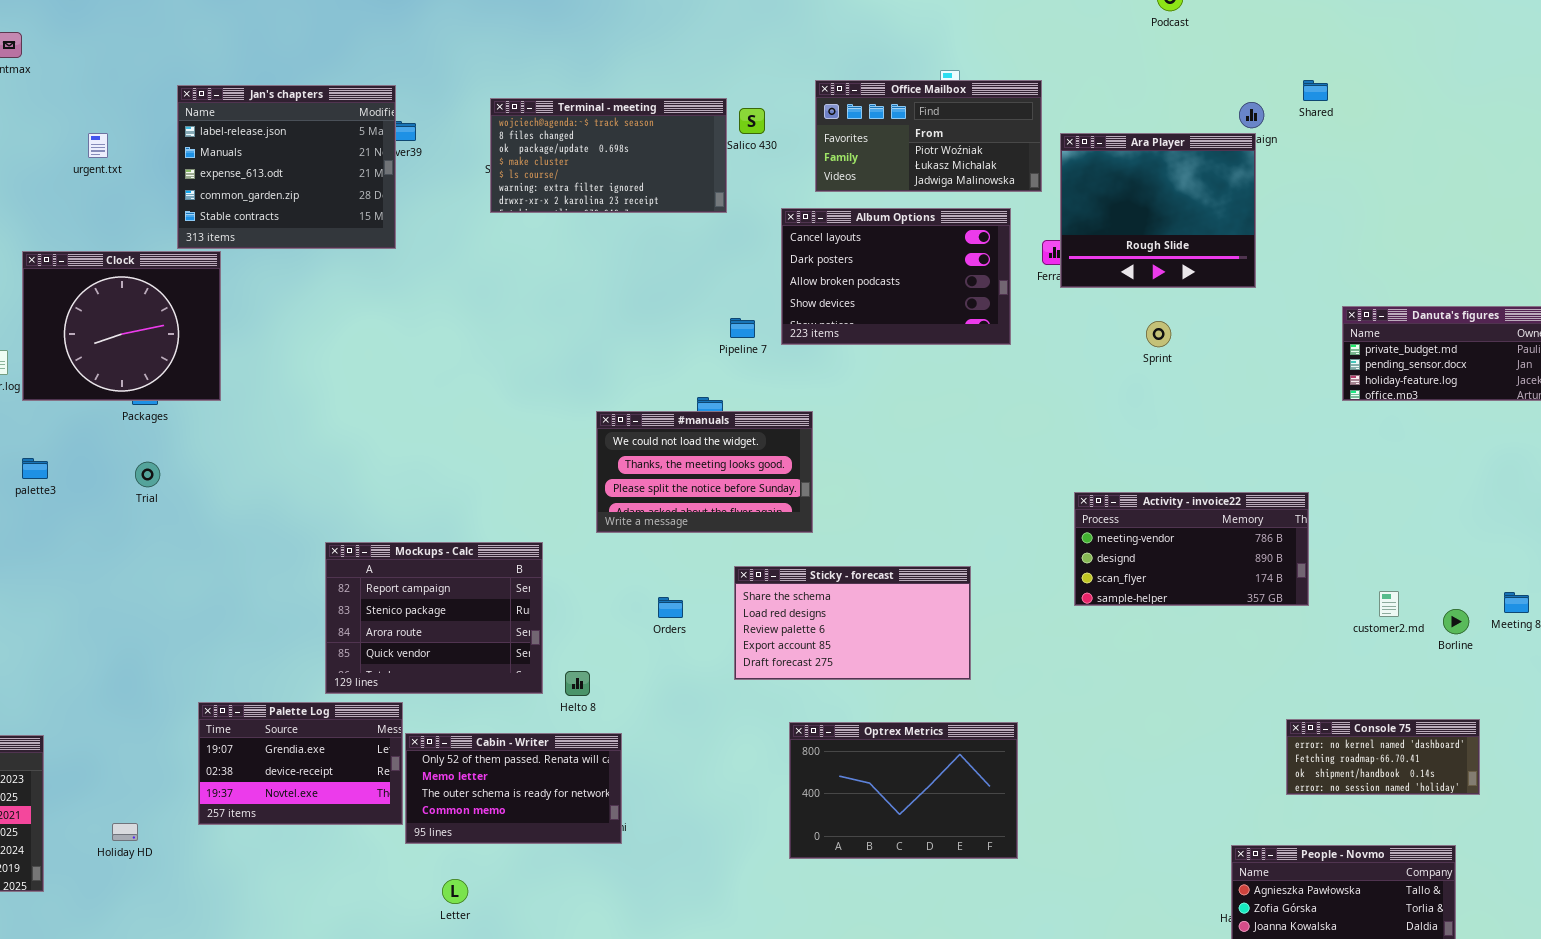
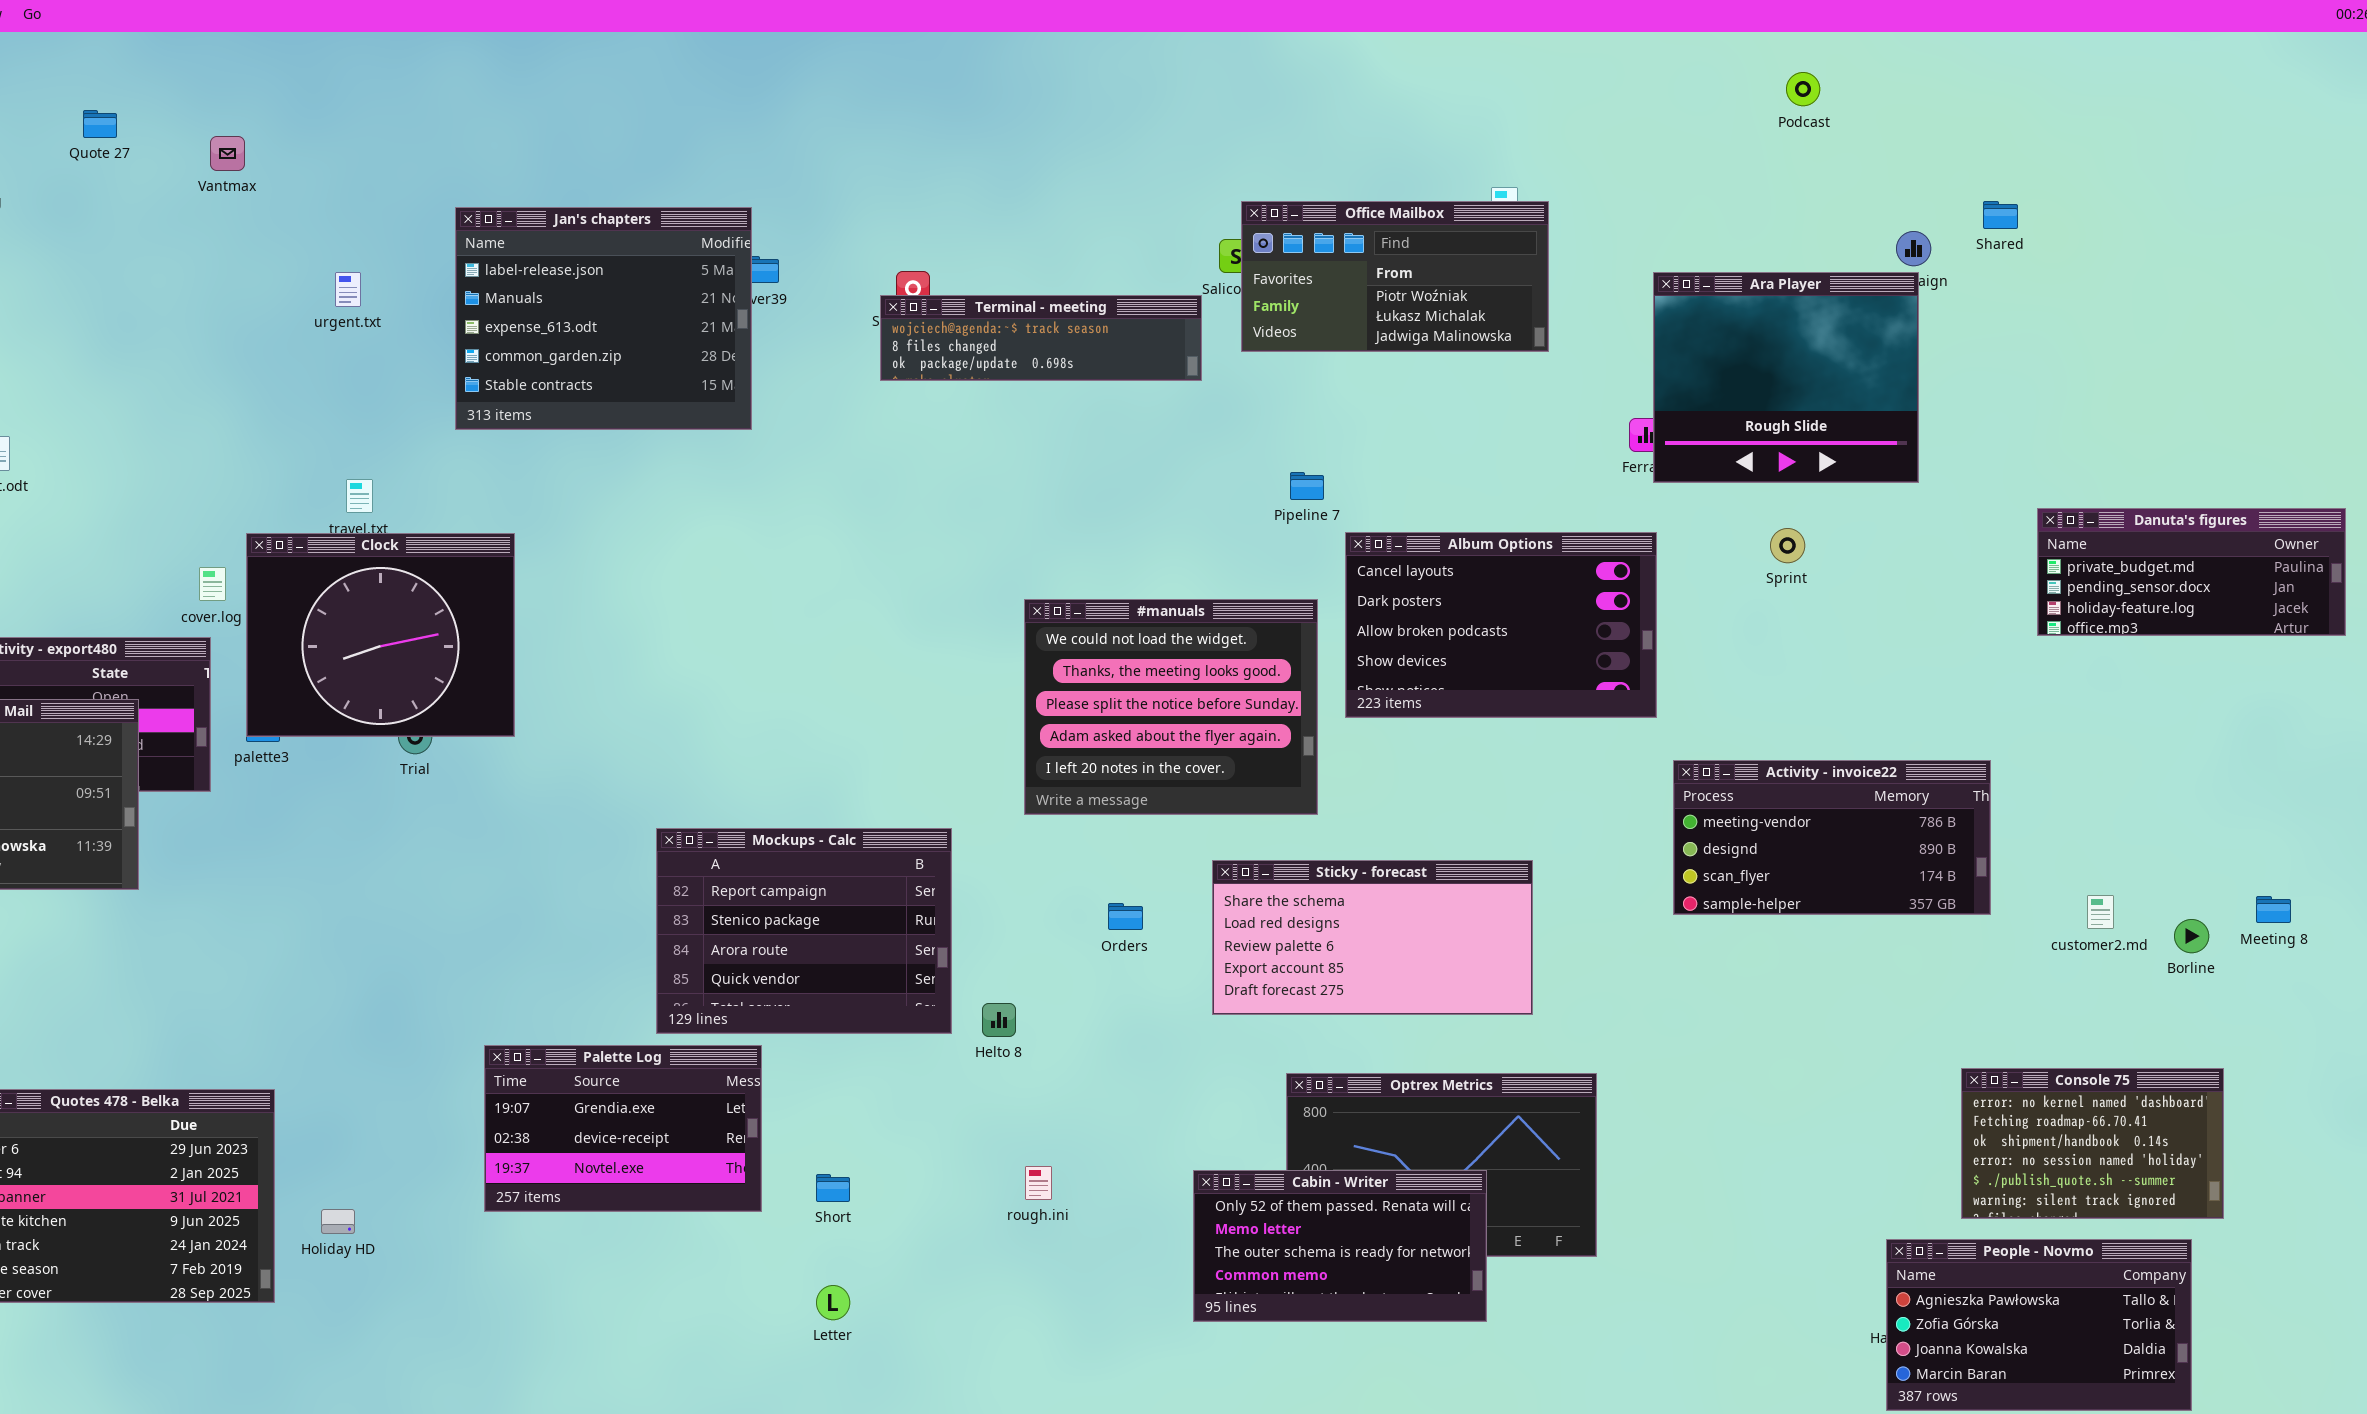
Office Mailbox: [815,80,1042,192] -> [1241,201,1549,352], moved
Terminal - meeting: [490,98,727,213] -> [880,295,1202,381], resized
Album Options: [781,208,1011,345] -> [1345,532,1657,718], moved
Clock: [22,251,221,401] -> [246,533,515,737], moved
Pipeline 7: [730,318,755,338] -> [1290,472,1324,500], moved
#manuals: [596,411,813,533] -> [1024,599,1318,815], resized
Console 75: [1286,719,1480,795] -> [1961,1068,2224,1219], resized
Cabin - Writer: [405,733,622,844] -> [1193,1170,1487,1322], moved
Holiday HD: [112,823,138,841] -> [321,1209,355,1234], moved

